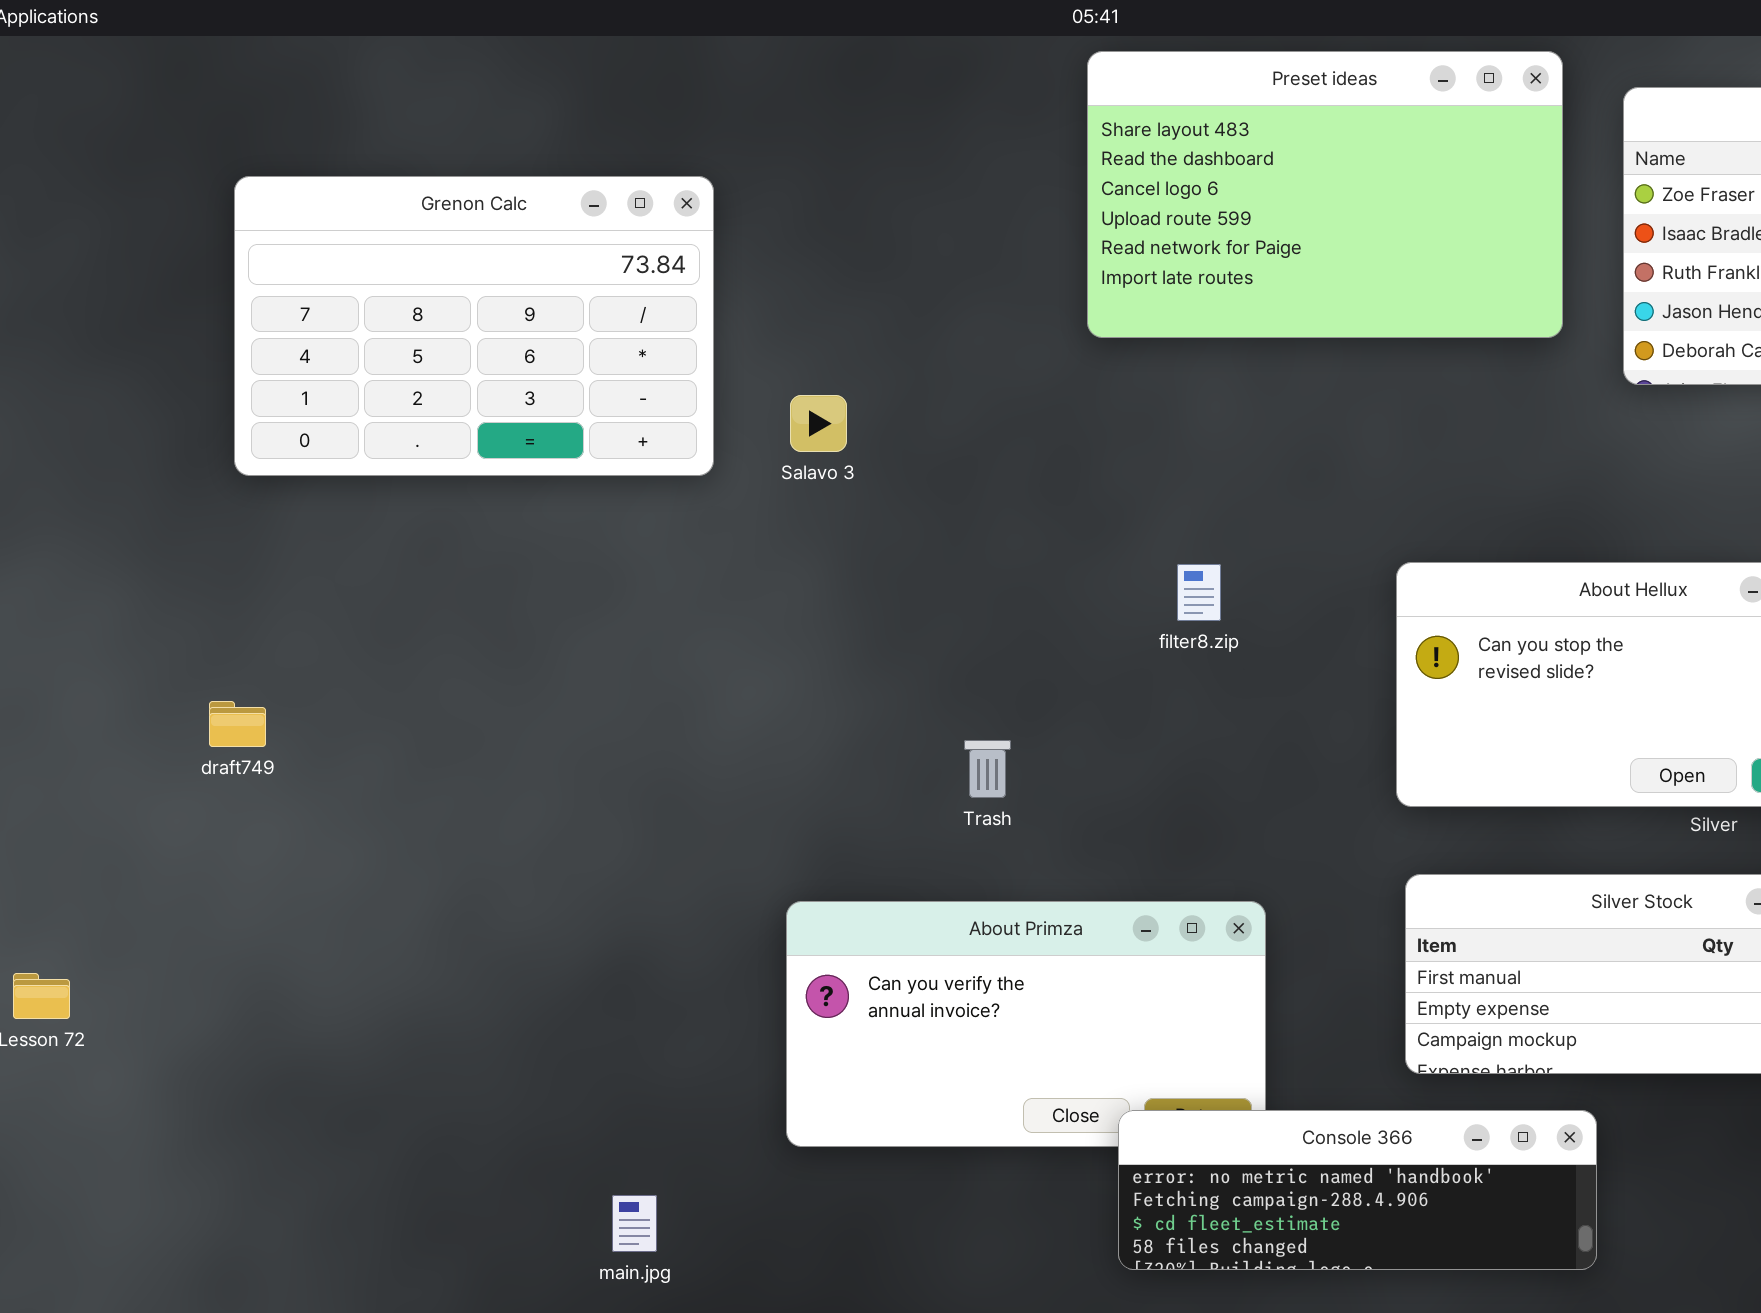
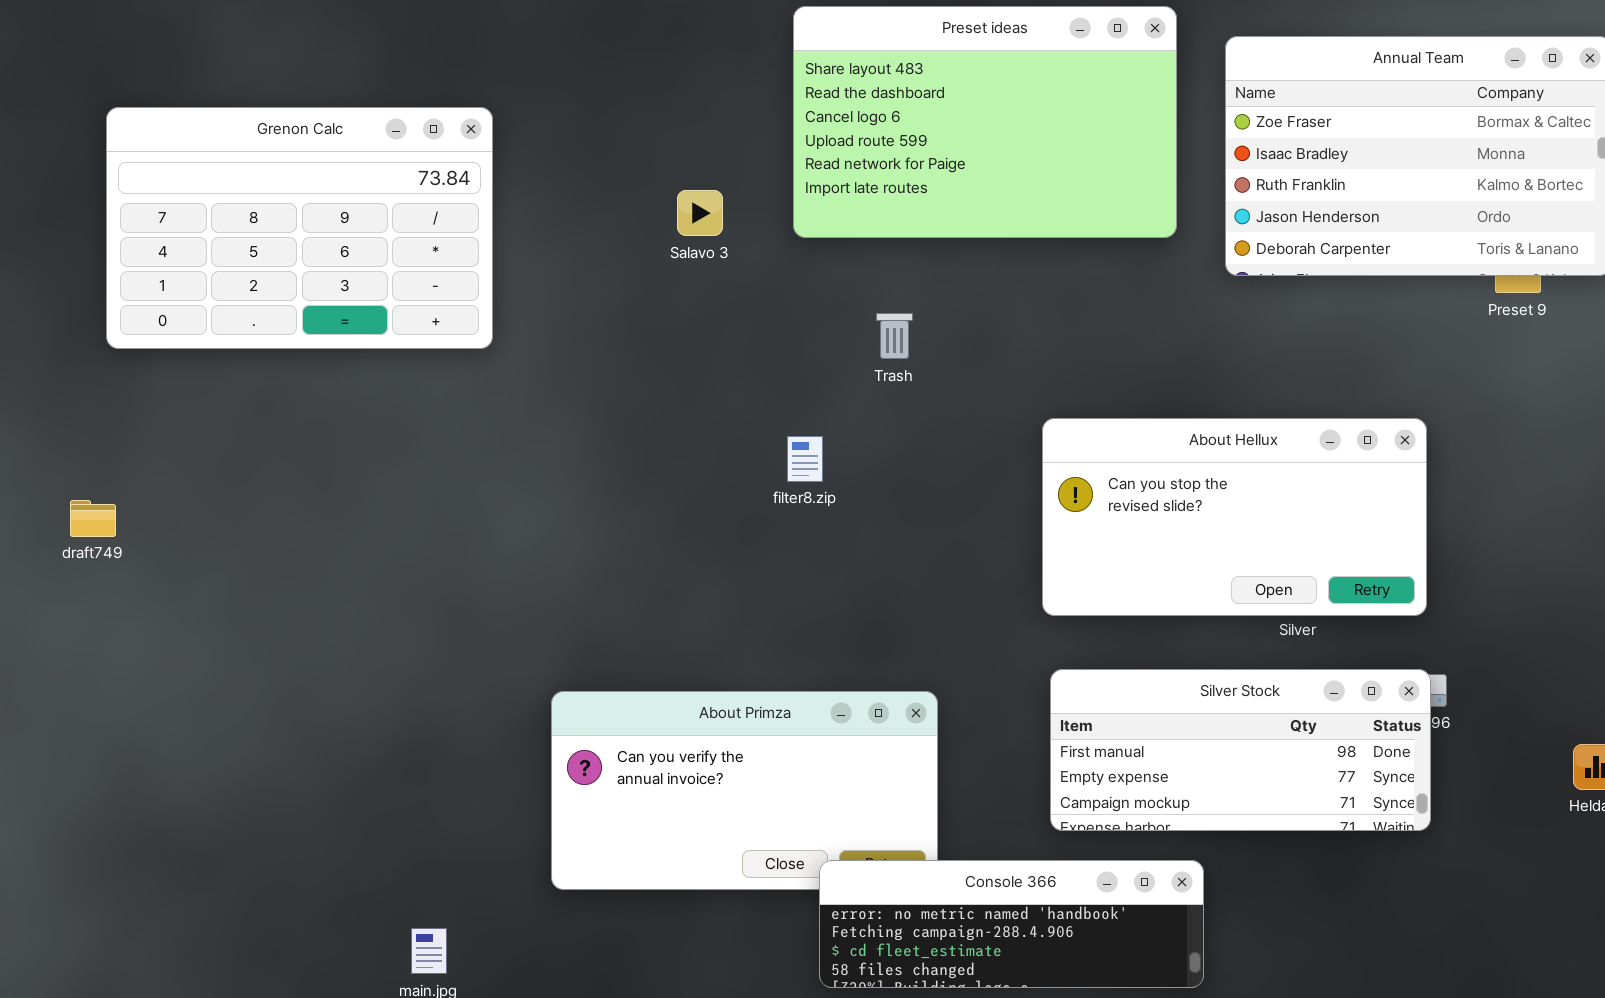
Salavo 3: [790,395,847,452] -> [677,190,723,236], moved
filter8.zip: [1177,564,1221,621] -> [787,436,823,482], moved
draft749: [209,701,266,747] -> [70,500,116,537], moved
Trash: [964,740,1011,798] -> [876,313,913,359], moved

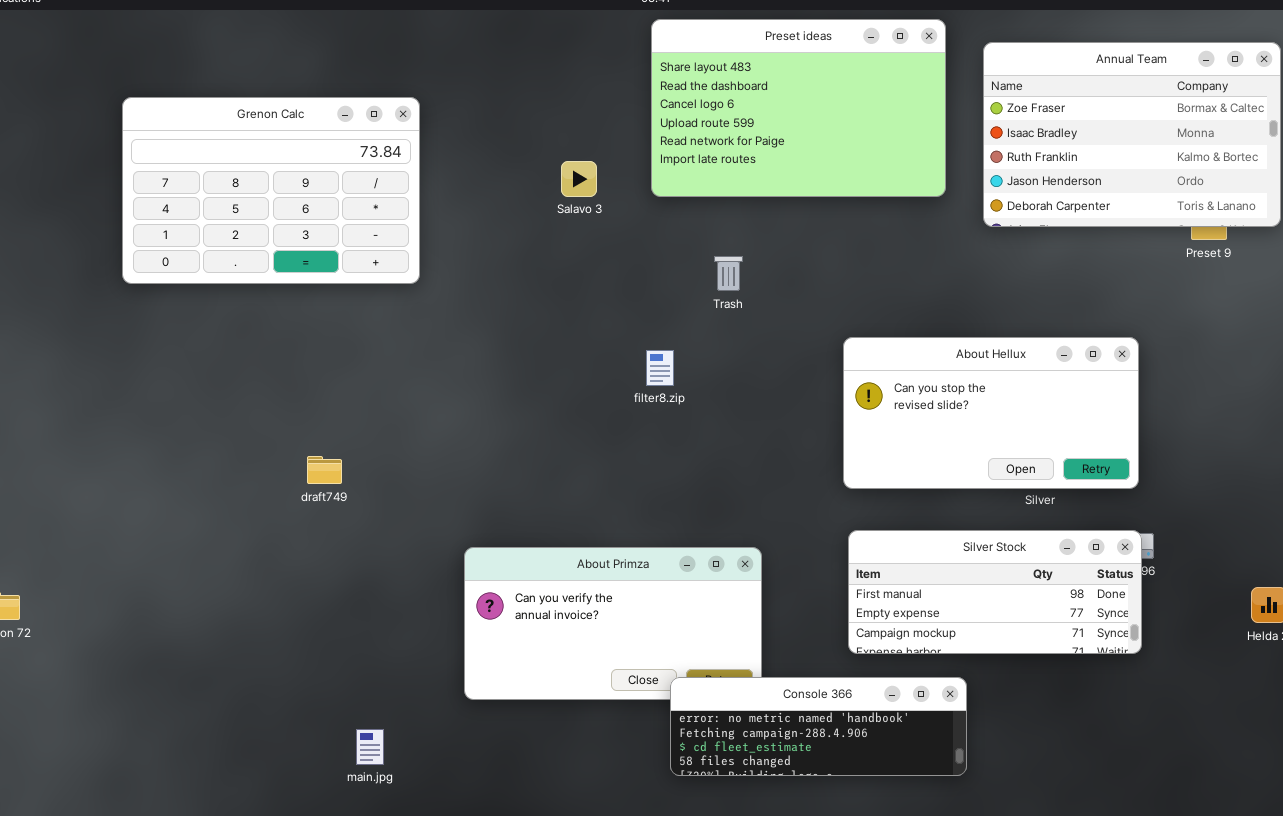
draft749: [70,500,116,537] -> [307,456,342,484], moved

